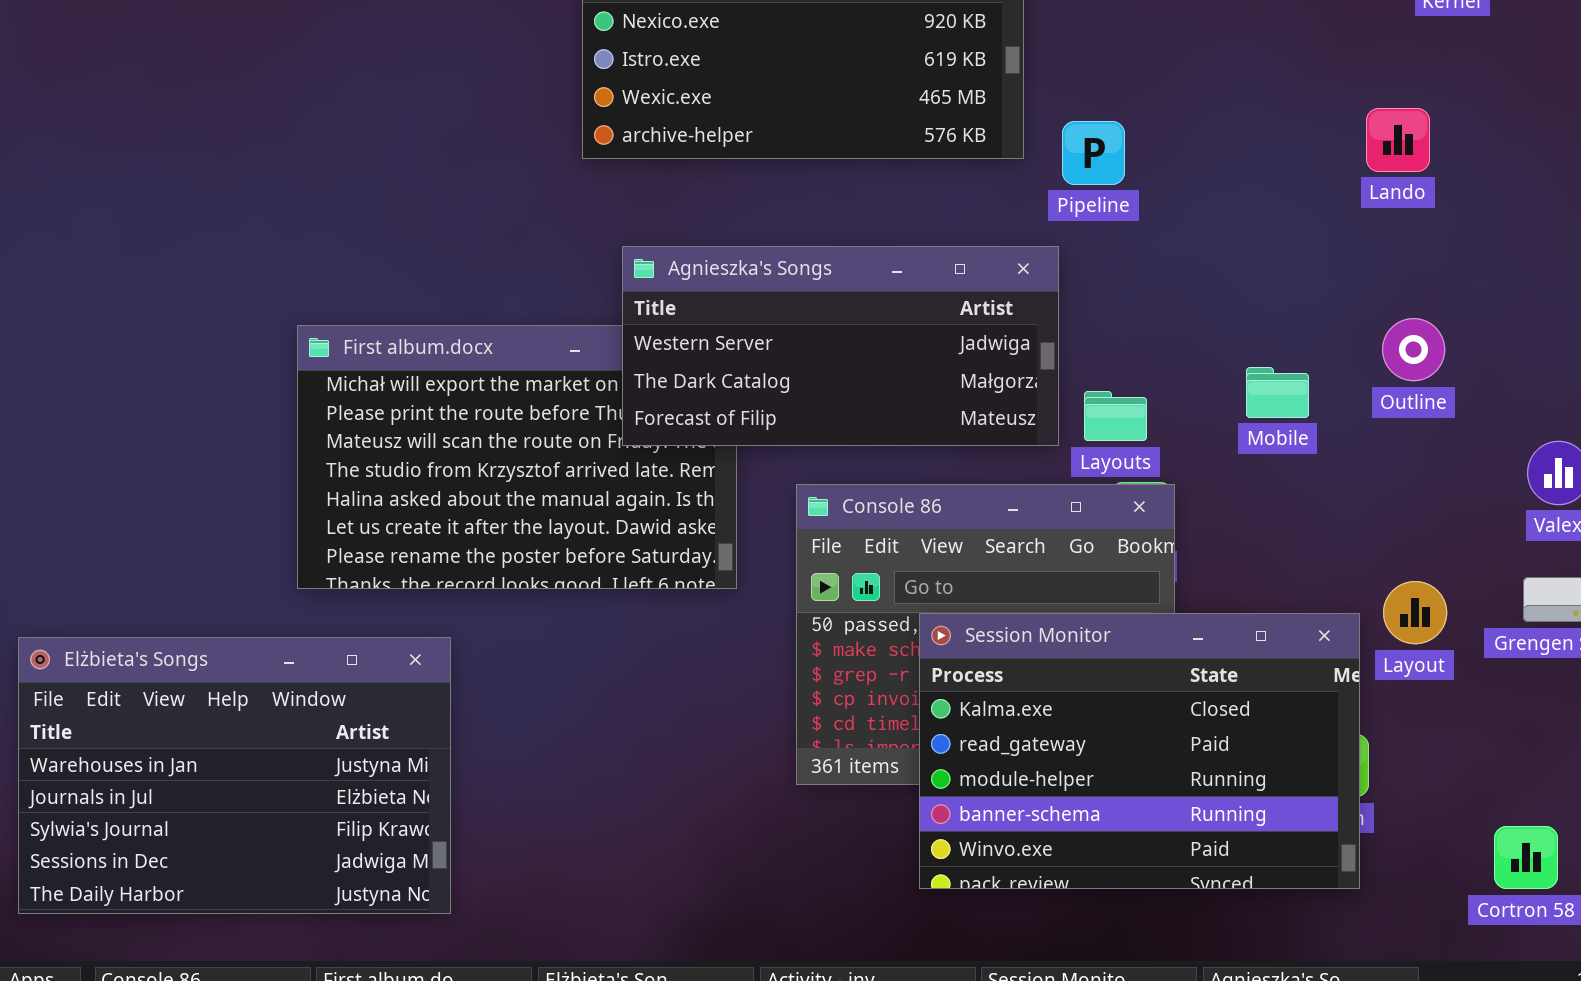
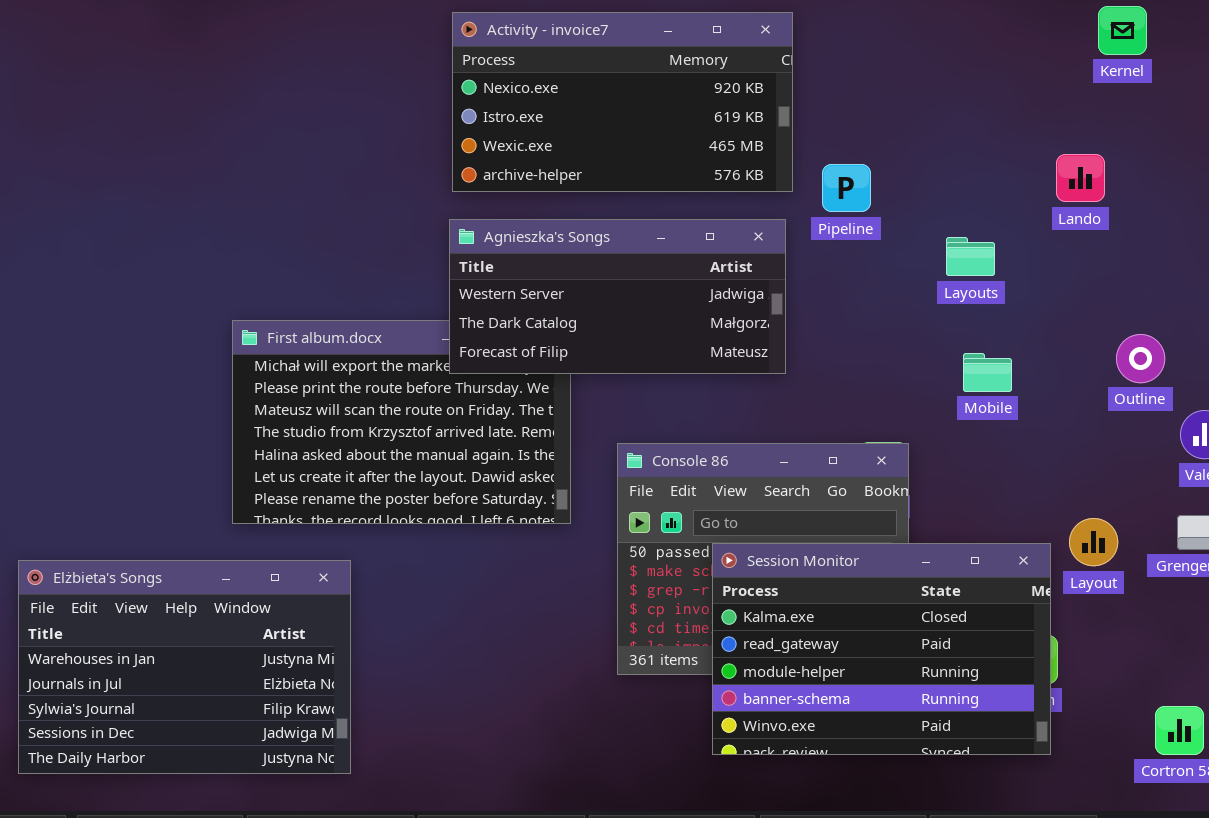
Agnieszka's Songs: [622,246,1059,446] -> [449,219,786,374], moved
Outline: [1382,318,1445,381] -> [1116,334,1165,383], moved
Layouts: [1084,391,1147,441] -> [946,237,995,276], moved

